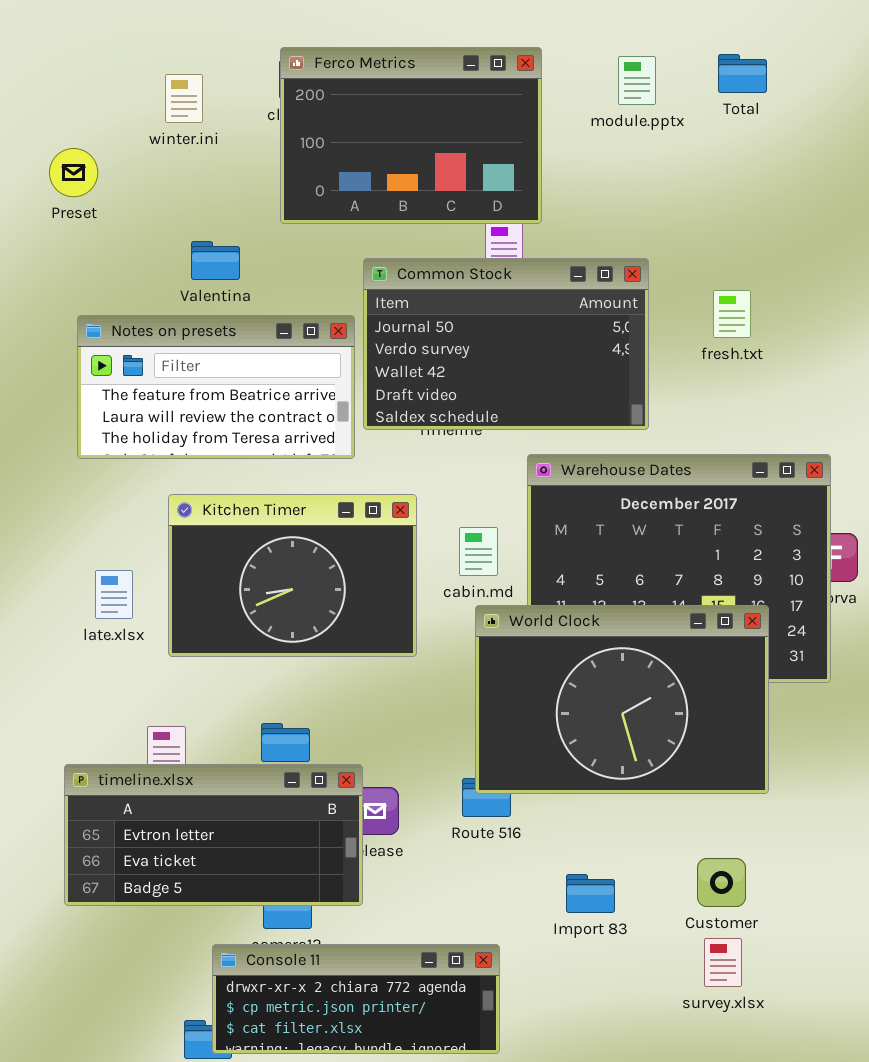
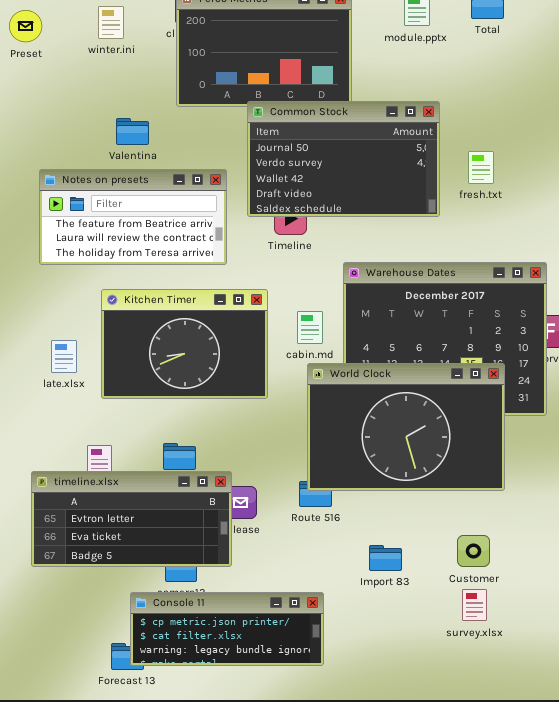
Preset: [49,148,98,197] -> [9,10,42,42], moved
Common Stock: [363,258,649,430] -> [247,101,440,217], moved
Console 11: [212,944,500,1054] -> [130,592,324,666], scrolled down 1 row

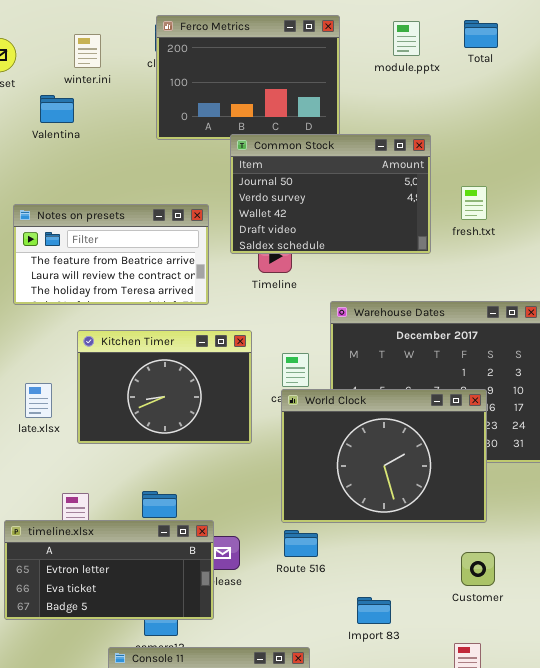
Valentina: [116,118,149,145] -> [40,95,74,123], moved
World Clock: [307,363,505,491] -> [281,389,487,523], moved
Customer: [457,535,490,567] -> [461,552,495,586], moved

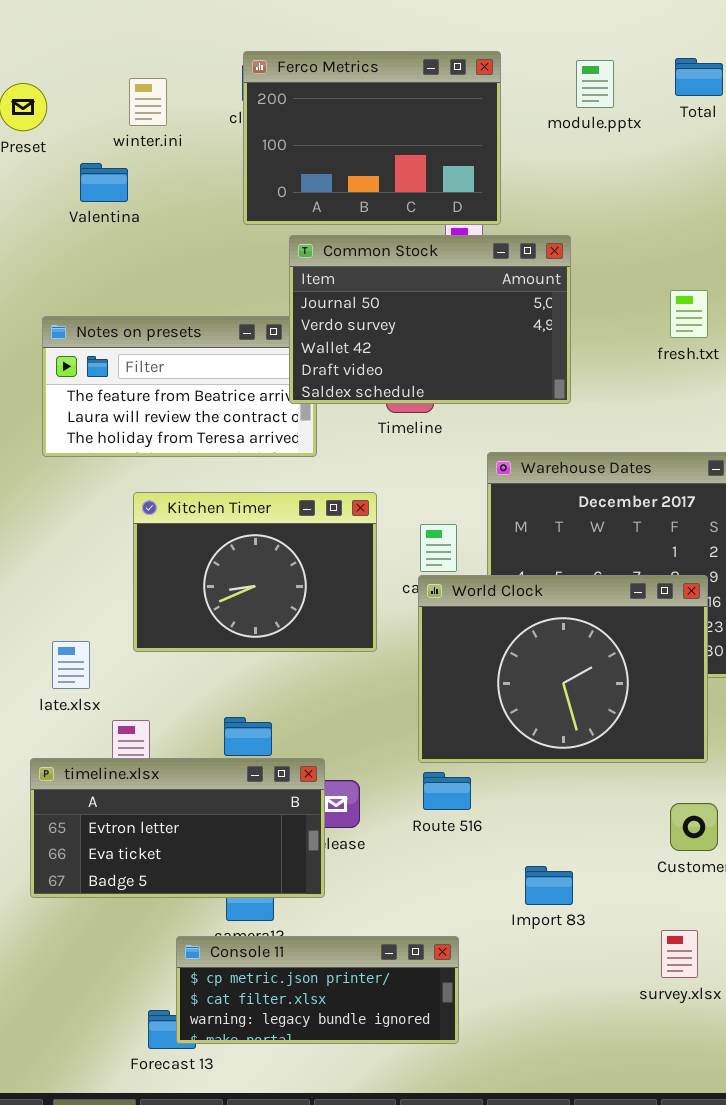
Common Stock: [230,134,431,254] -> [289,235,571,404], moved
late.xlsx: [25,383,52,418] -> [52,641,90,689], moved

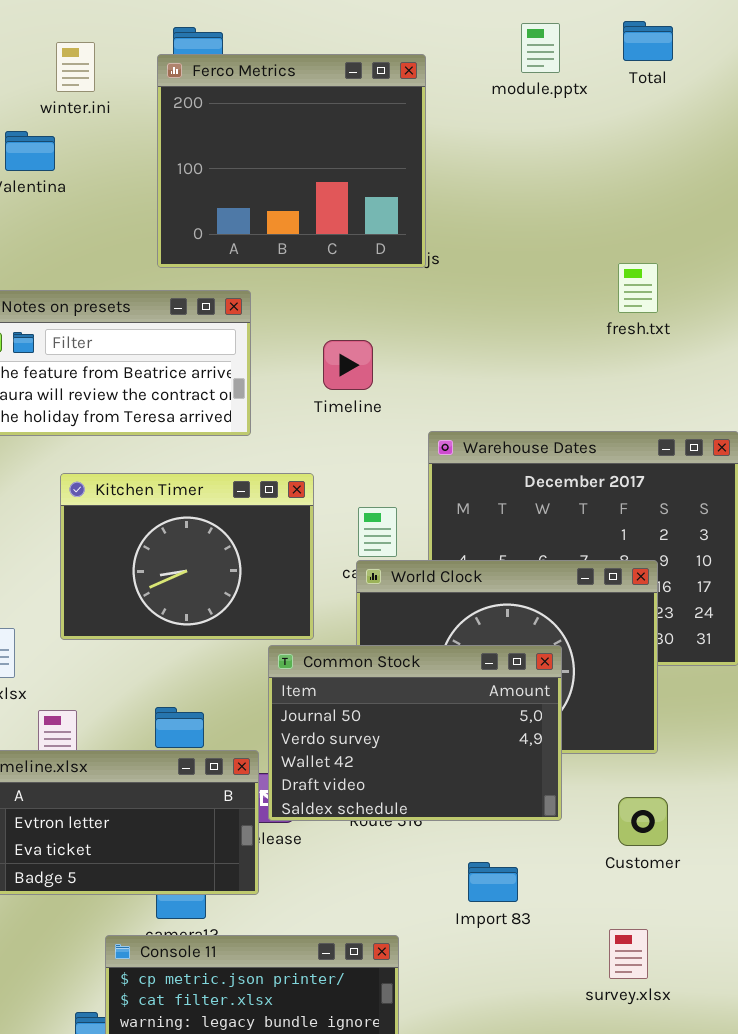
Ferco Metrics: [243,51,501,225] -> [157,54,426,268], moved, resized
Common Stock: [289,235,571,404] -> [268,645,562,821], moved

